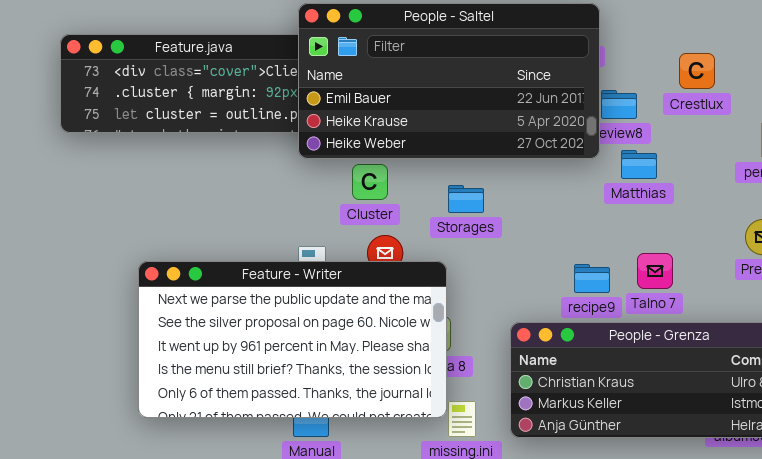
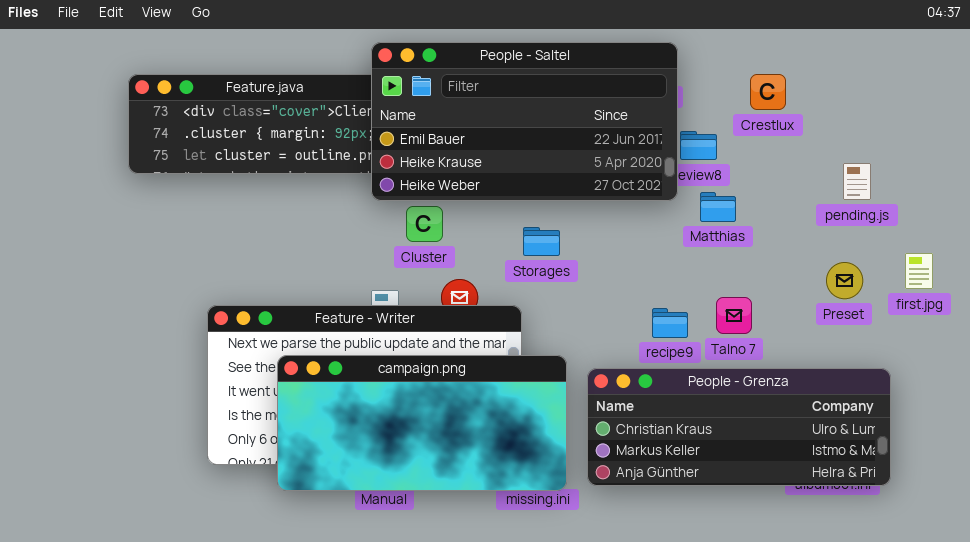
Crestlux: [679,53,715,89] -> [750,74,786,110], moved
Cluster: [352,164,388,200] -> [406,206,443,242], moved
campaign.png: none -> [277,355,567,491], opened

